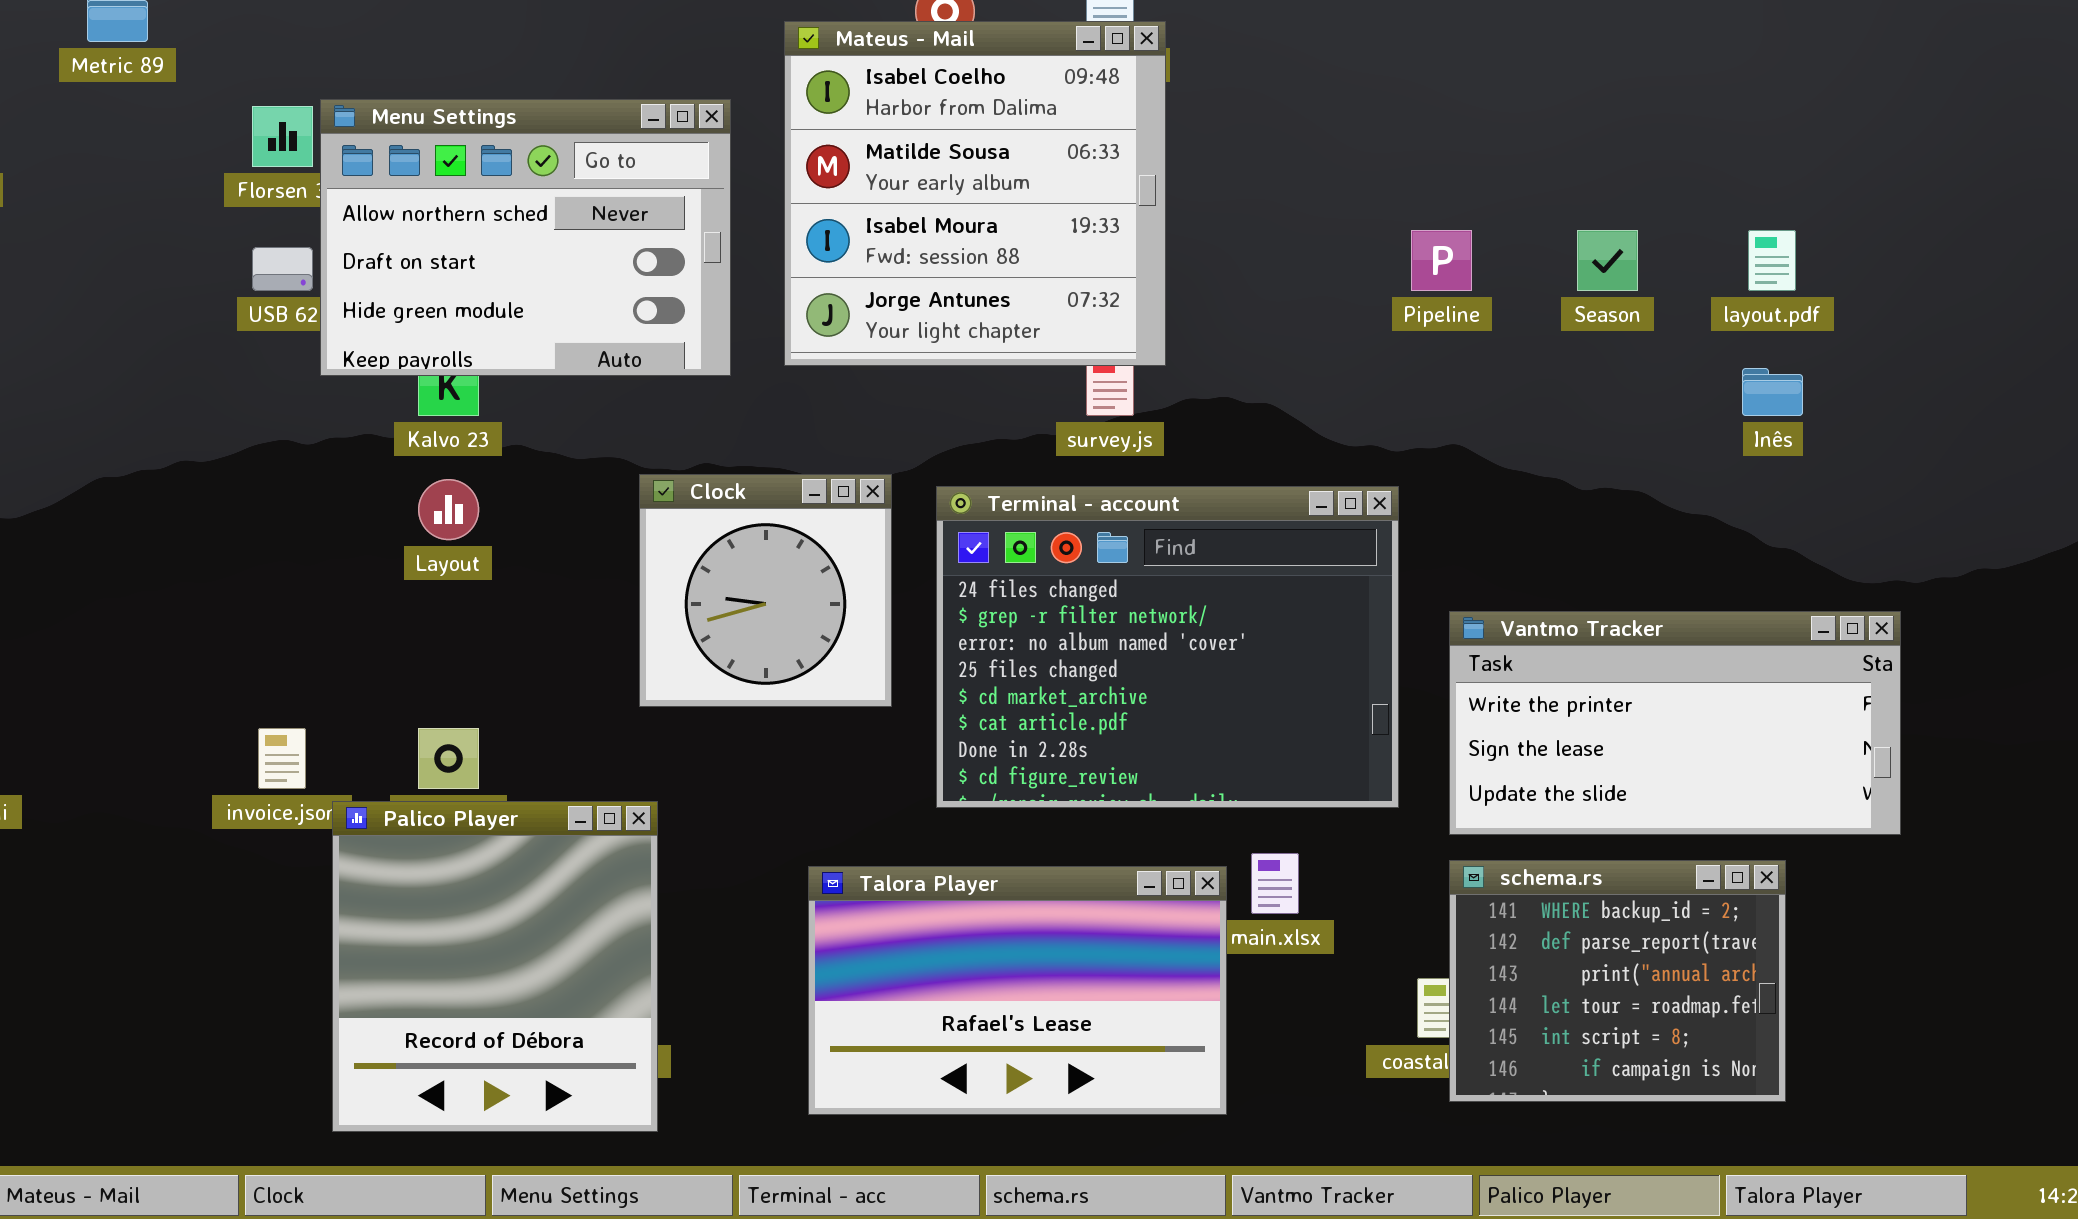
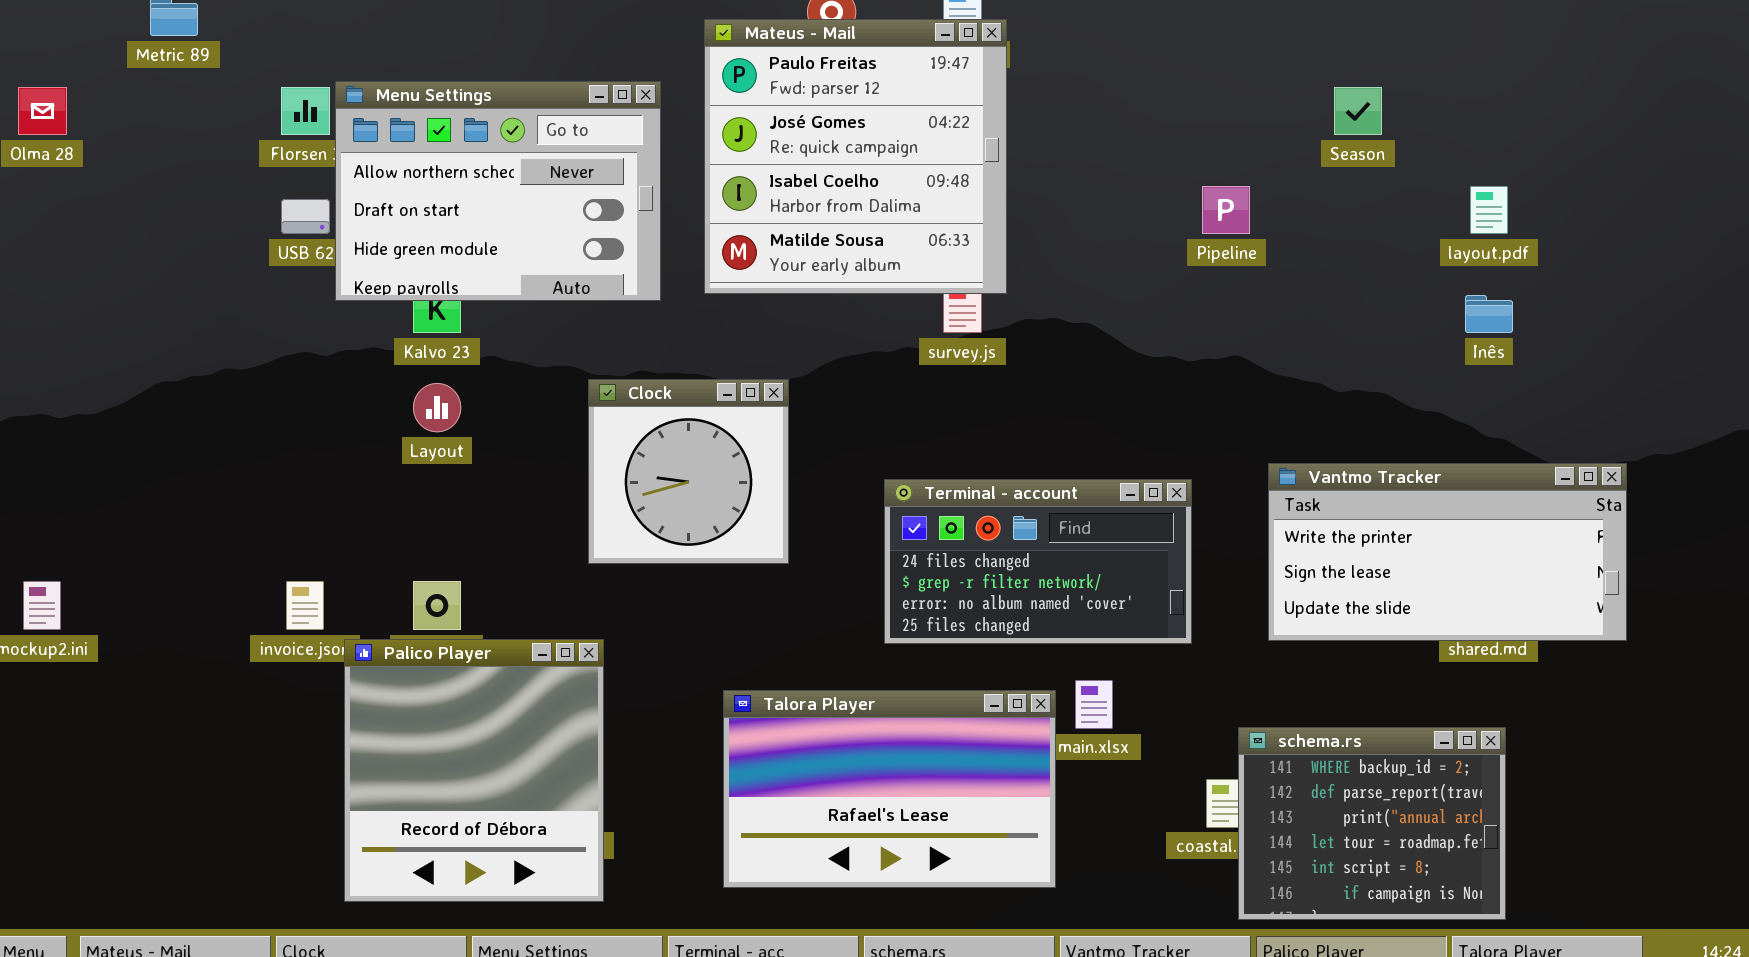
Mateus - Mail: [784,21,1166,366] -> [704,19,1007,294], scrolled up 2 rows
Season: [1577,230,1638,291] -> [1334,87,1382,135], moved
Terminal - account: [936,486,1399,808] -> [884,479,1192,644], resized
Vantmo Tracker: [1449,611,1901,835] -> [1268,463,1627,641], moved
schema.rs: [1449,860,1786,1102] -> [1238,727,1506,920], moved

